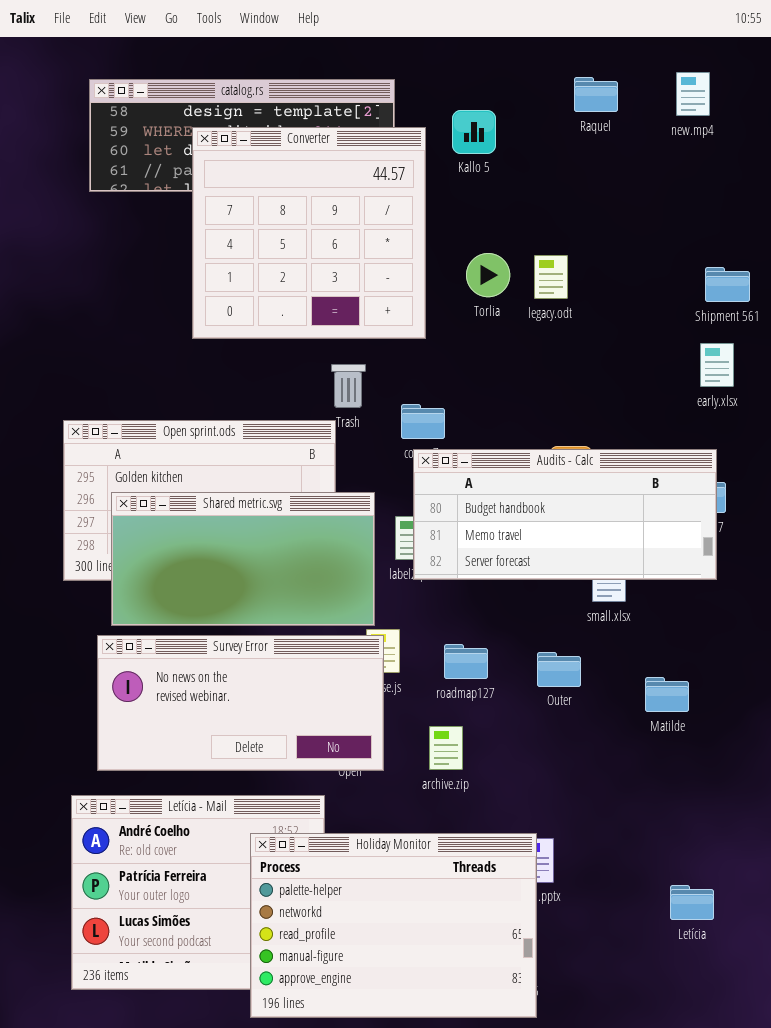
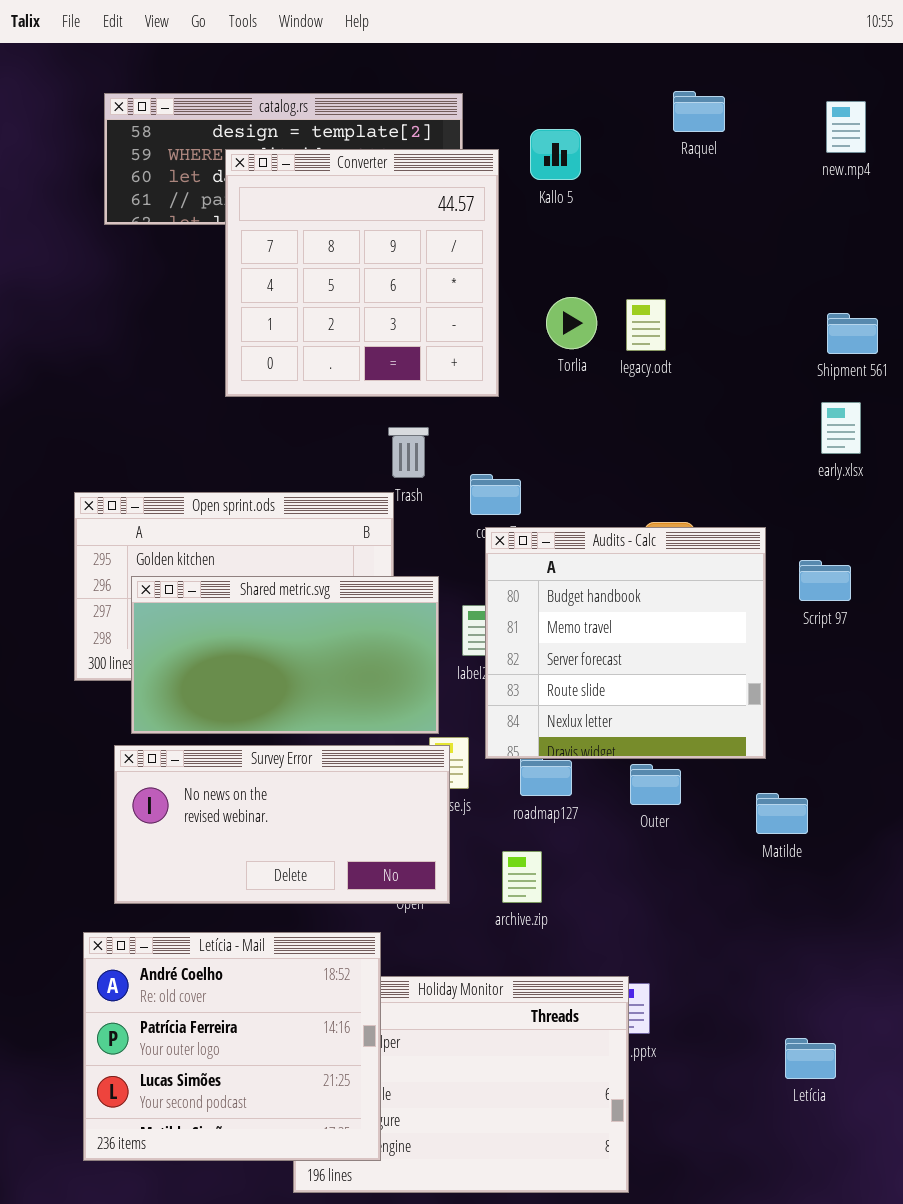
new.mp4: [676,72,710,116] -> [826,101,866,153], moved
Audits - Calc: [413,449,717,580] -> [485,527,766,759], resized
Letícia - Mail: [71,795,325,990] -> [83,932,381,1161], raised

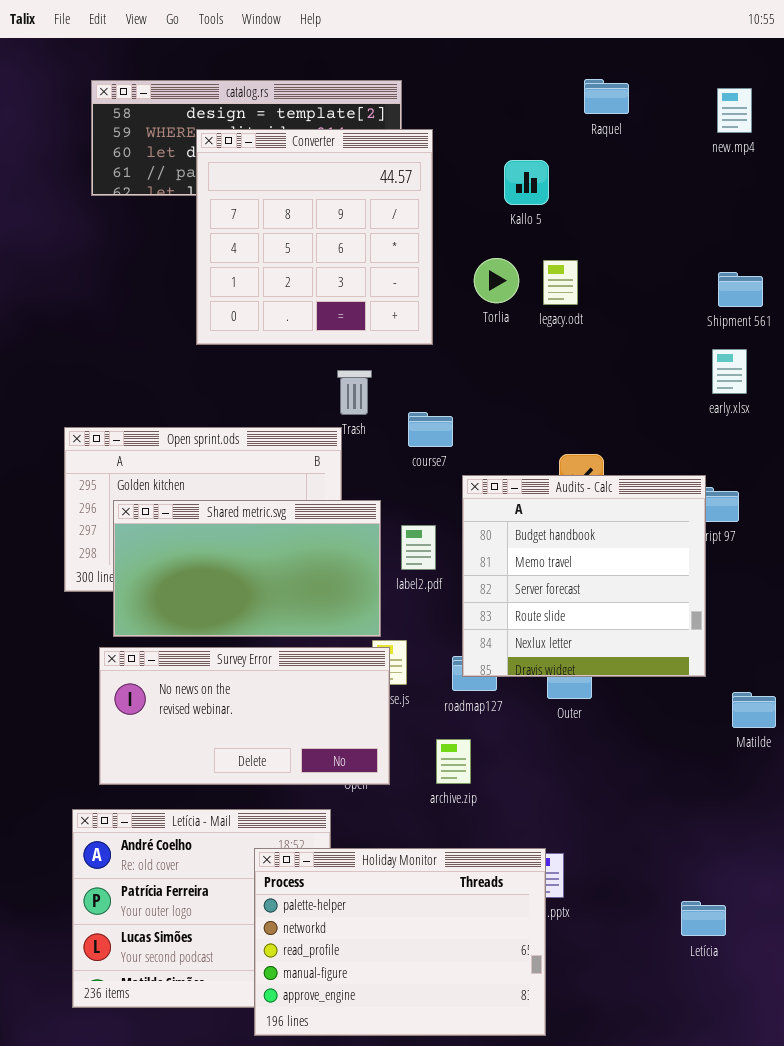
Kallo 5: [530,129,581,180] -> [504,160,549,205], moved
Audits - Calc: [485,527,766,759] -> [462,475,706,677], moved
Matilde: [756,793,808,834] -> [732,692,776,728], moved
Holiday Monitor: [293,976,629,1193] -> [254,848,546,1036], raised

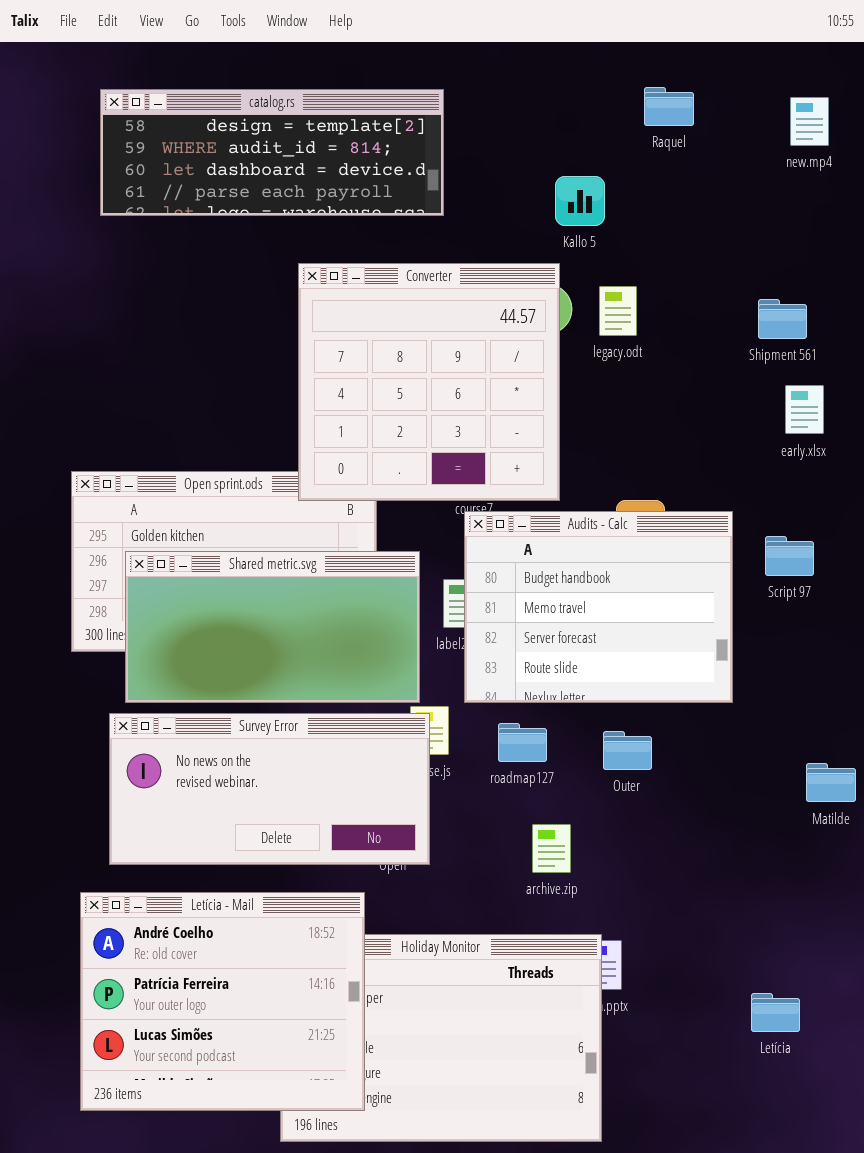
Converter: [196,129,433,345] -> [298,263,560,501], moved
Shipment 561: [718,272,763,307] -> [758,299,807,339], moved
Audits - Calc: [462,475,706,677] -> [464,511,733,703], moved, resized
archive.zip: [436,739,471,784] -> [532,824,571,873], moved
Letícia - Mail: [72,809,331,1008] -> [80,892,365,1111], raised

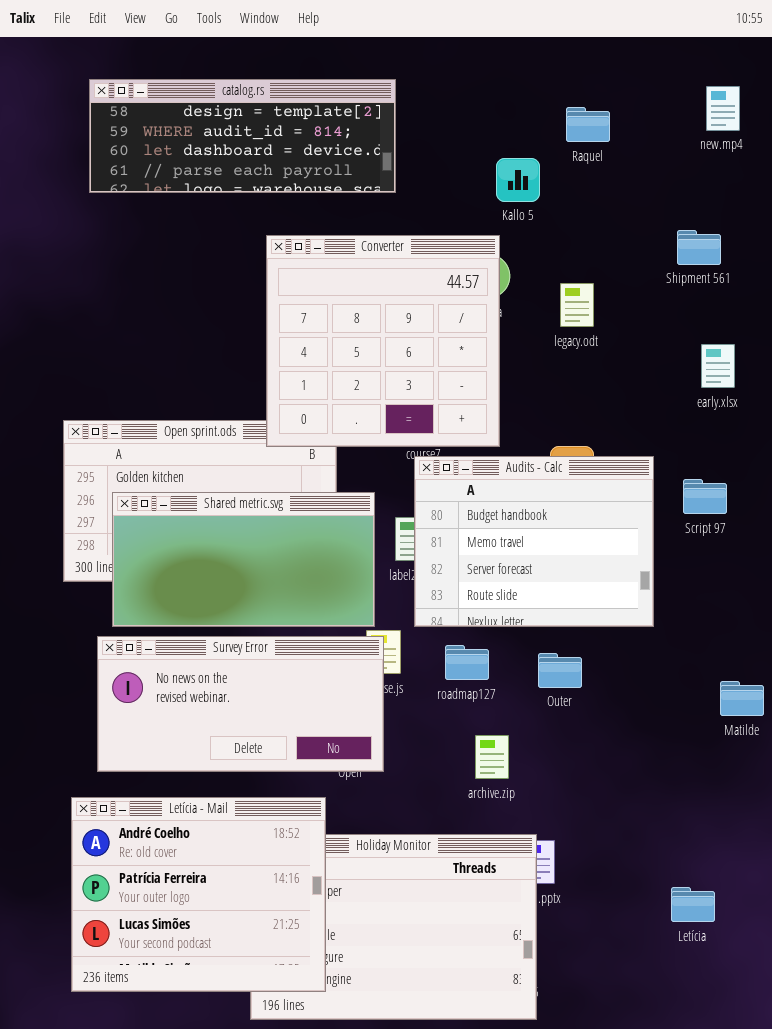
Raquel: [644,87,694,126] -> [566,107,610,142], moved
legacy.odt: [599,286,637,336] -> [560,283,594,327], moved
Shipment 561: [758,299,807,339] -> [677,230,721,265], moved

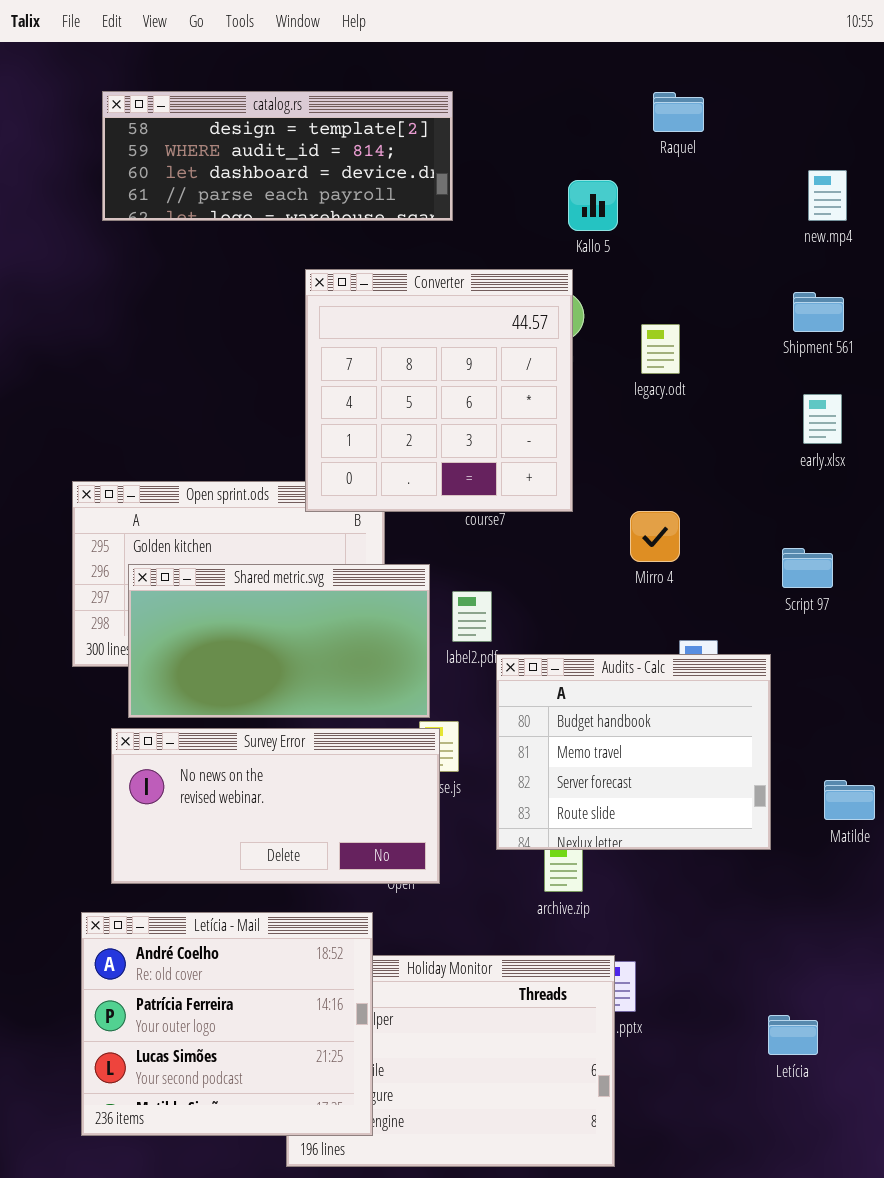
new.mp4: [706,86,740,131] -> [808,170,847,221], moved
Raquel: [566,107,610,142] -> [653,92,704,132], moved
Shipment 561: [677,230,721,265] -> [793,292,844,332], moved
Audits - Calc: [414,456,654,627] -> [496,654,771,850], moved

